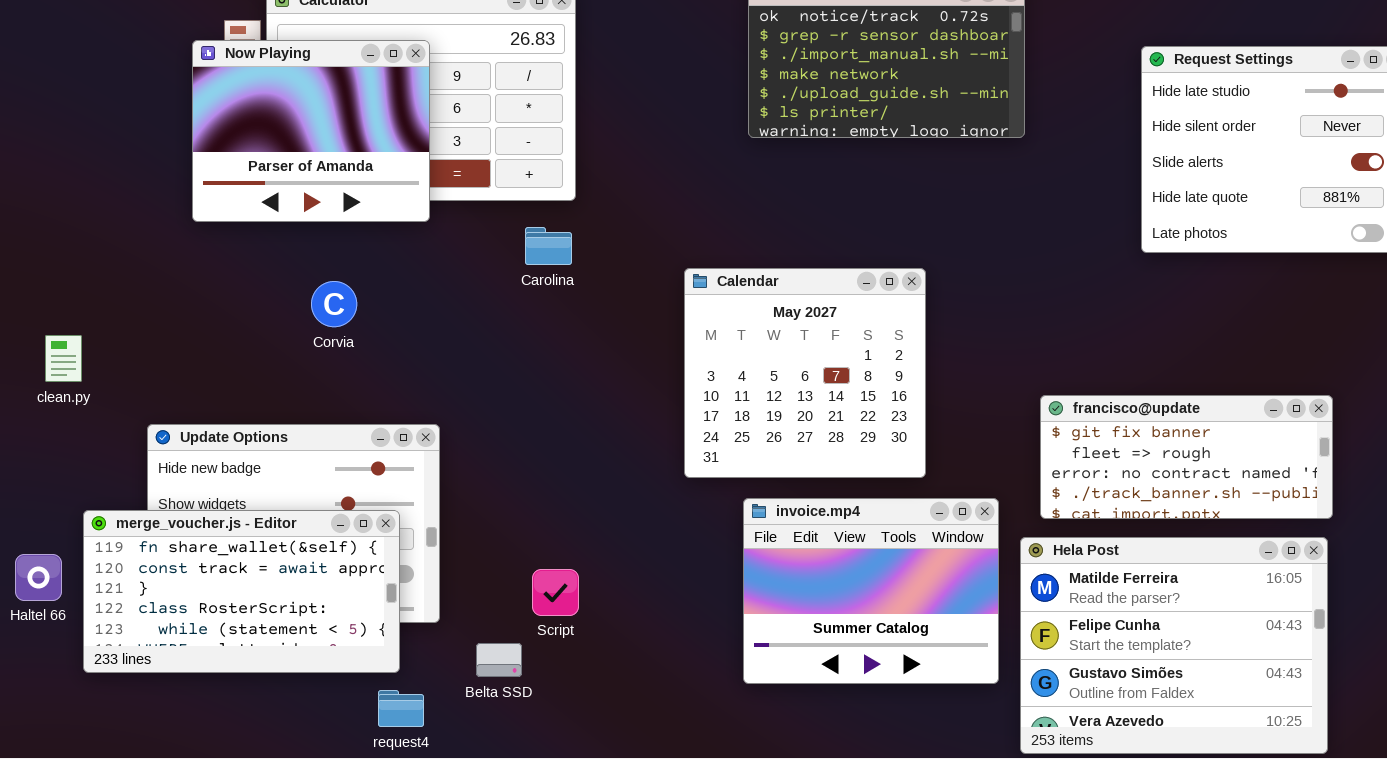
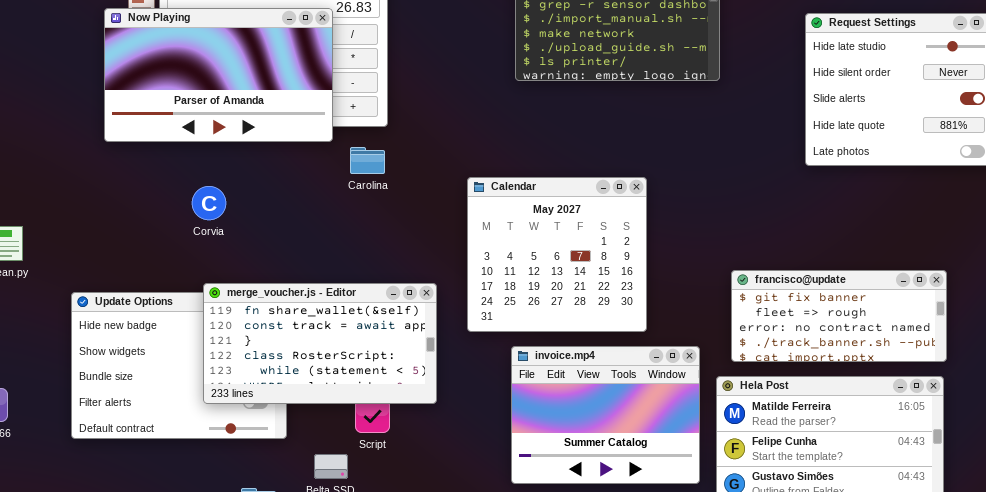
Now Playing: [192,40,430,222] -> [104,8,333,142], resized
merge_voucher.js - Editor: [83,510,400,673] -> [203,283,437,404], moved

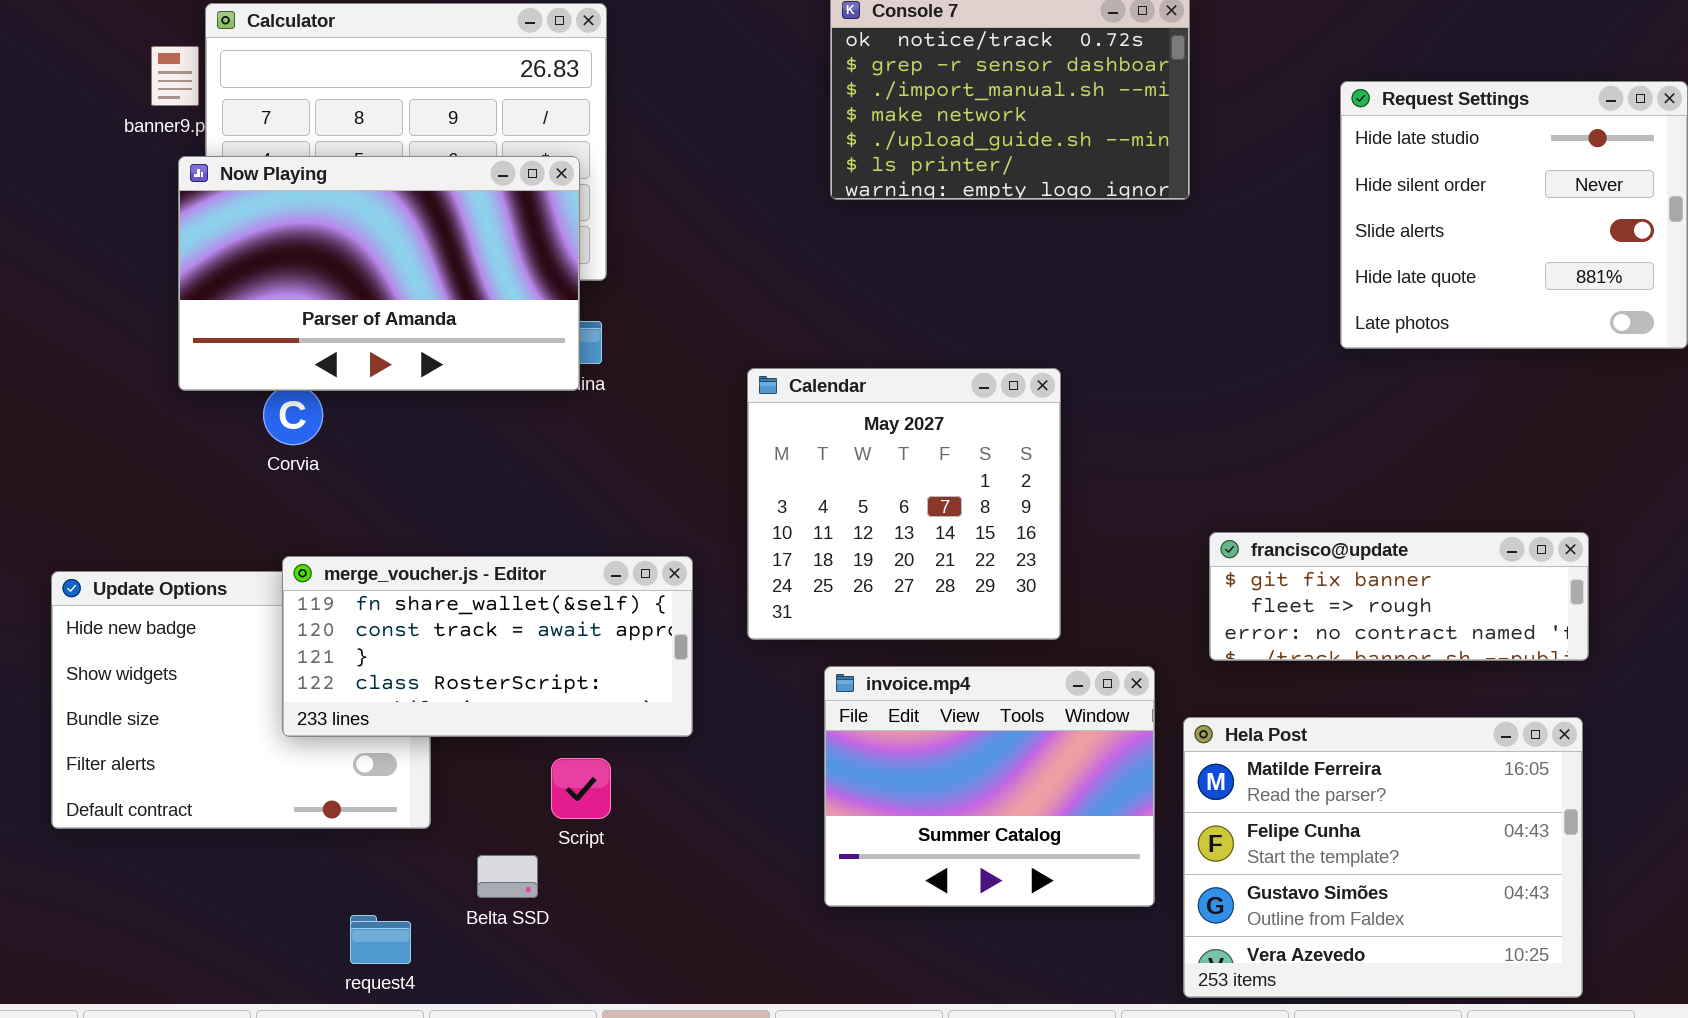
Now Playing: [104,8,333,142] -> [178,156,580,391], moved
francisco@update: [731,270,947,362] -> [1209,532,1589,661], resized
merge_voucher.js - Editor: [203,283,437,404] -> [282,556,693,737], resized

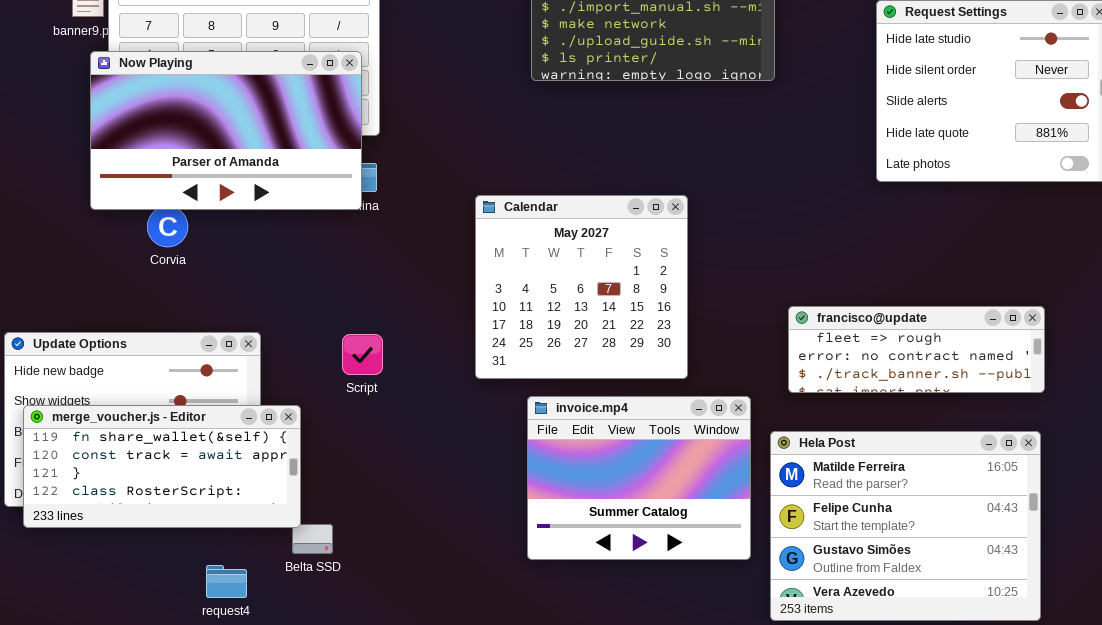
francisco@update: [1209,532,1589,661] -> [788,306,1045,393], scrolled down 1 row
merge_voucher.js - Editor: [282,556,693,737] -> [23,405,301,528], moved
Script: [551,758,611,819] -> [342,334,383,375], moved

